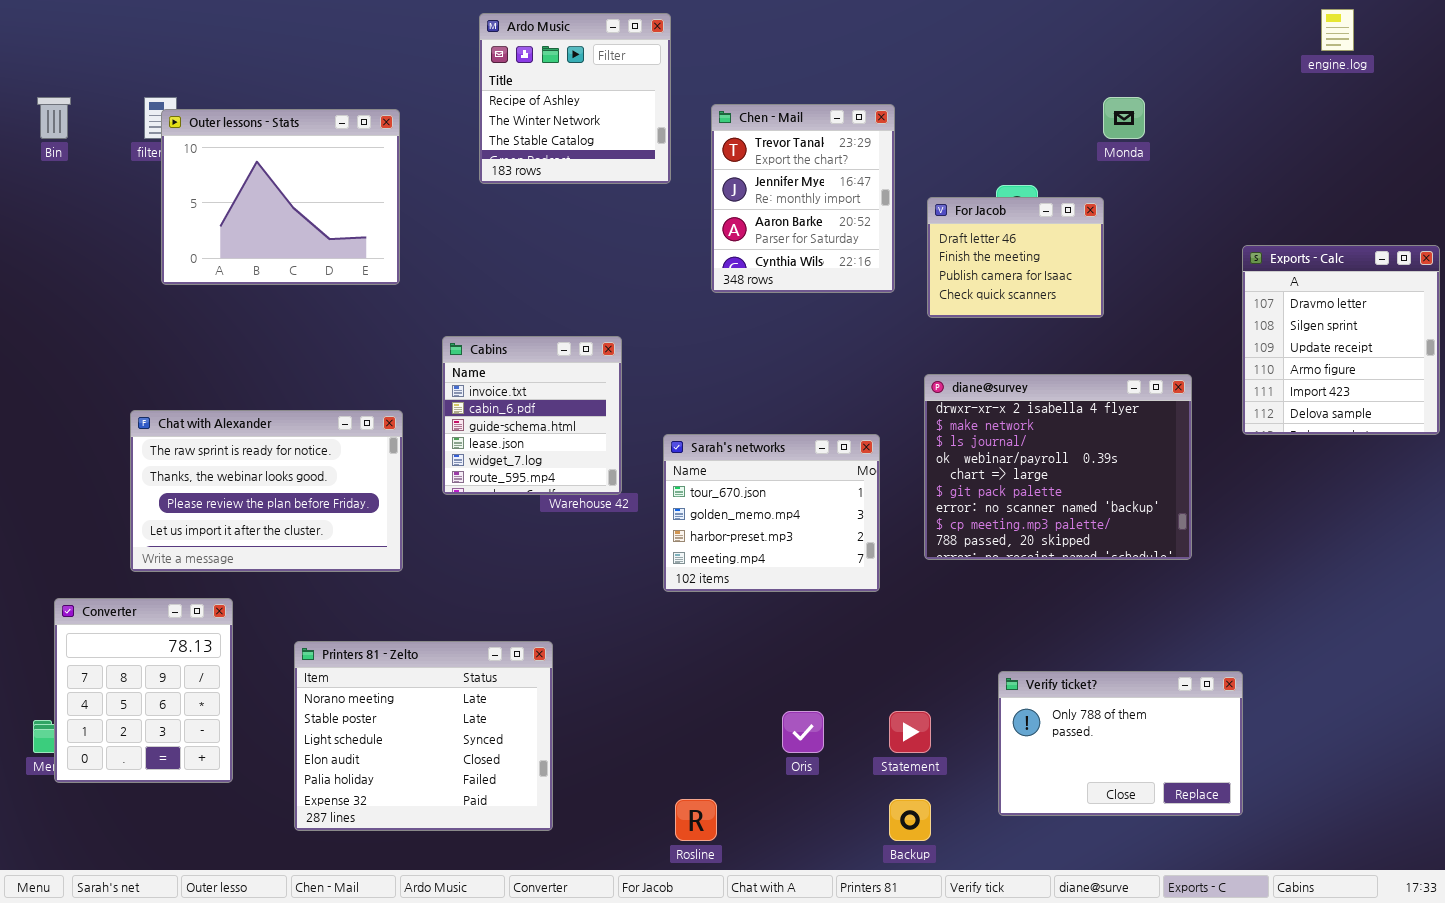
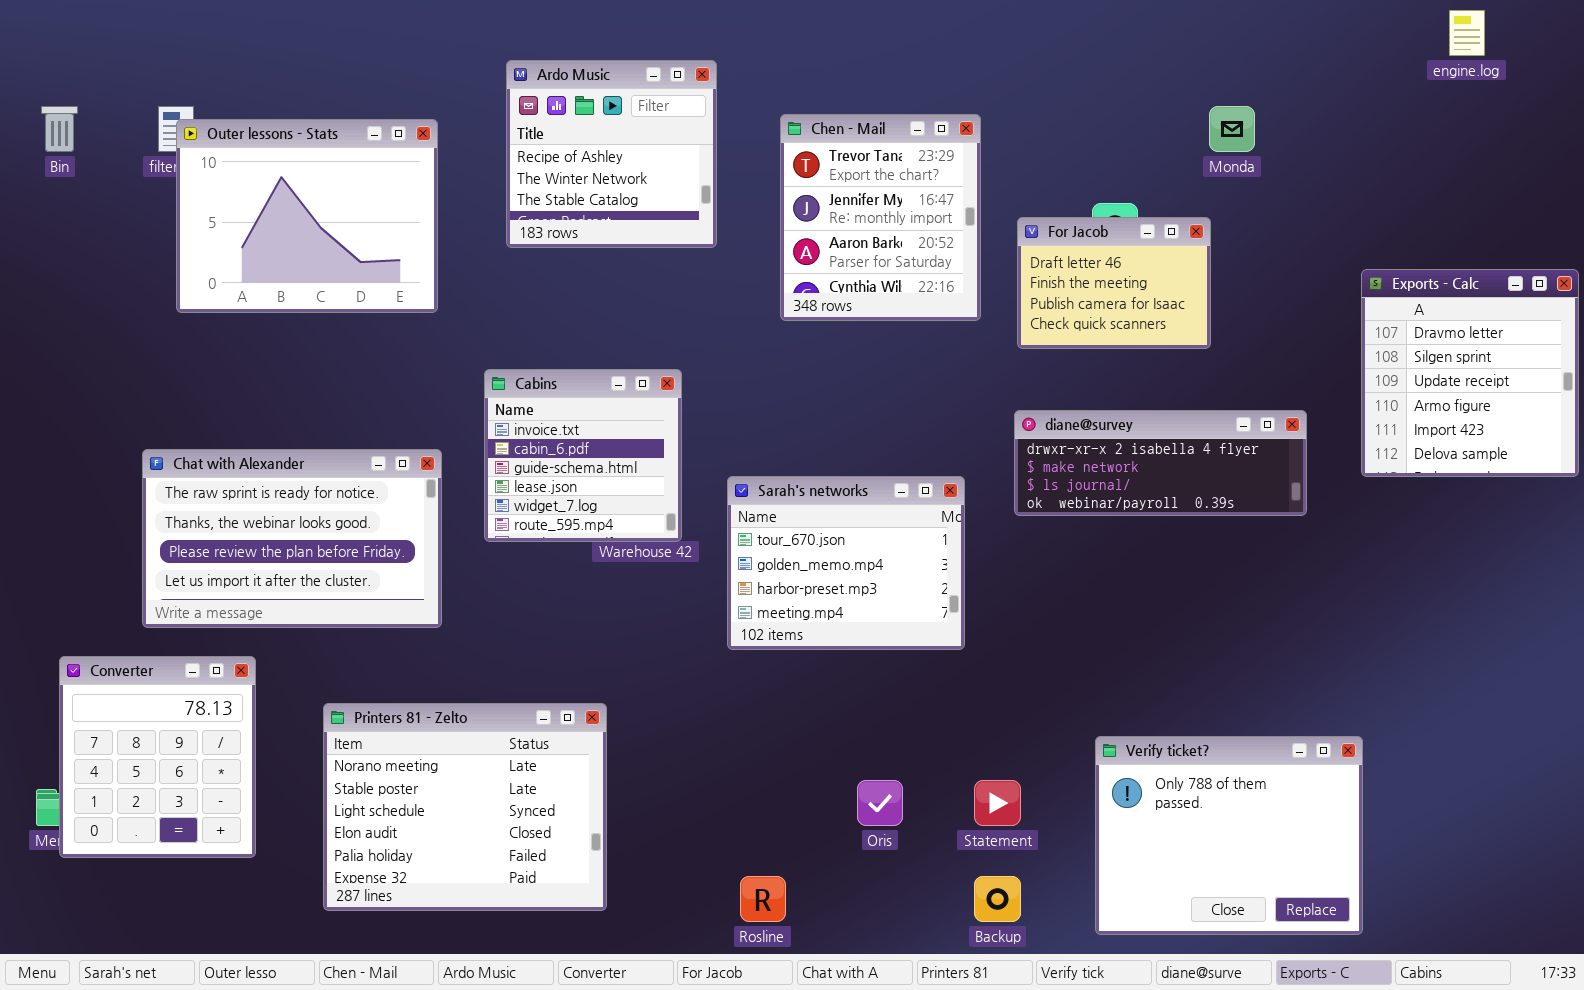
Ardo Music: [479,13,671,184] -> [506,60,717,248], moved
diane@survey: [924,374,1192,560] -> [1014,410,1307,516], resized
Verify ticket?: [998,671,1243,816] -> [1095,736,1363,935], resized

